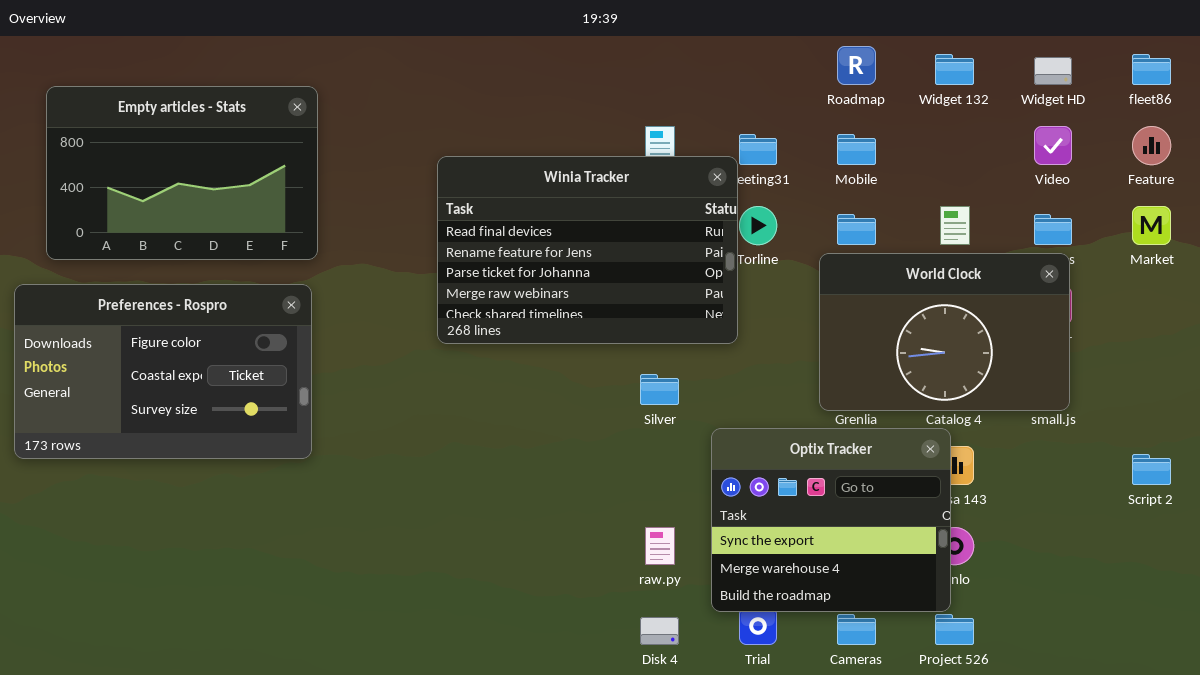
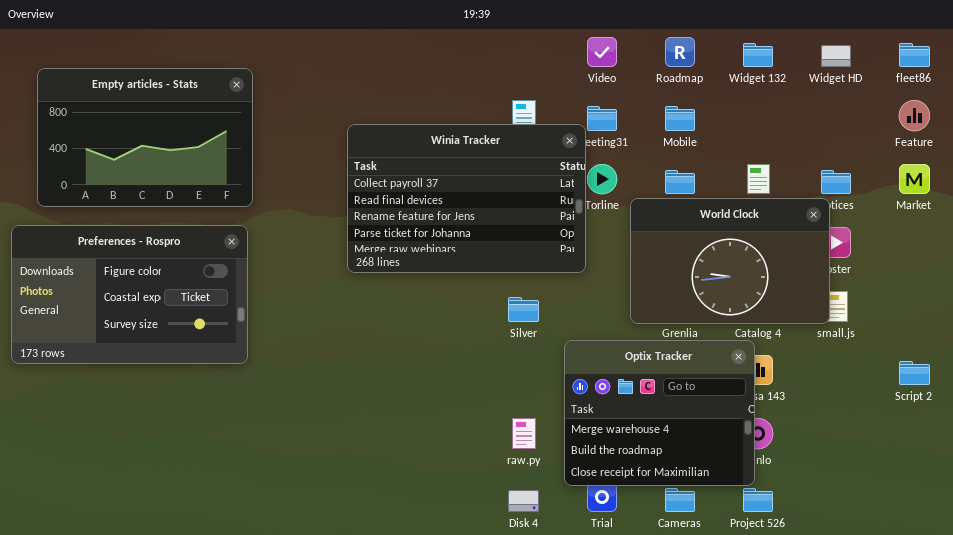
Video: [1034,126,1072,165] -> [587,37,617,67], moved
Winia Tracker: [437,156,738,344] -> [347,124,586,273], scrolled up 1 row
World Clock: [819,253,1070,411] -> [630,198,830,324], moved
Optix Tracker: [711,428,951,612] -> [564,340,755,486], scrolled down 1 row

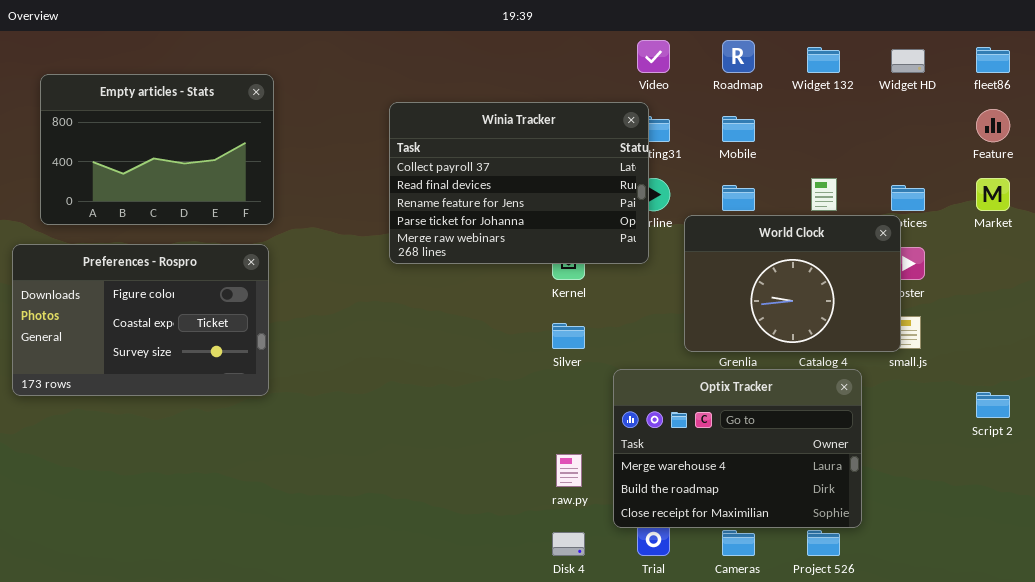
Winia Tracker: [347,124,586,273] -> [389,102,649,264], moved
Optix Tracker: [564,340,755,486] -> [613,369,862,528], resized

